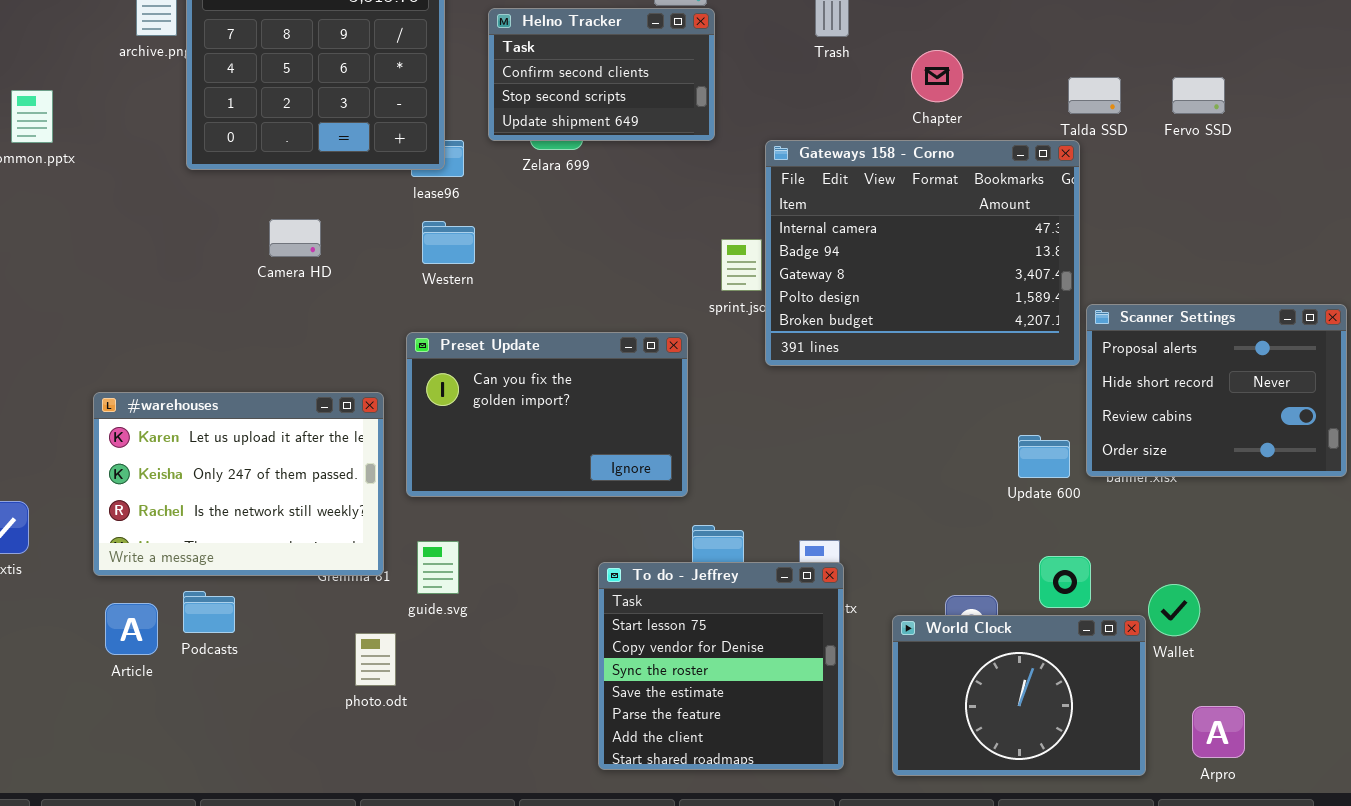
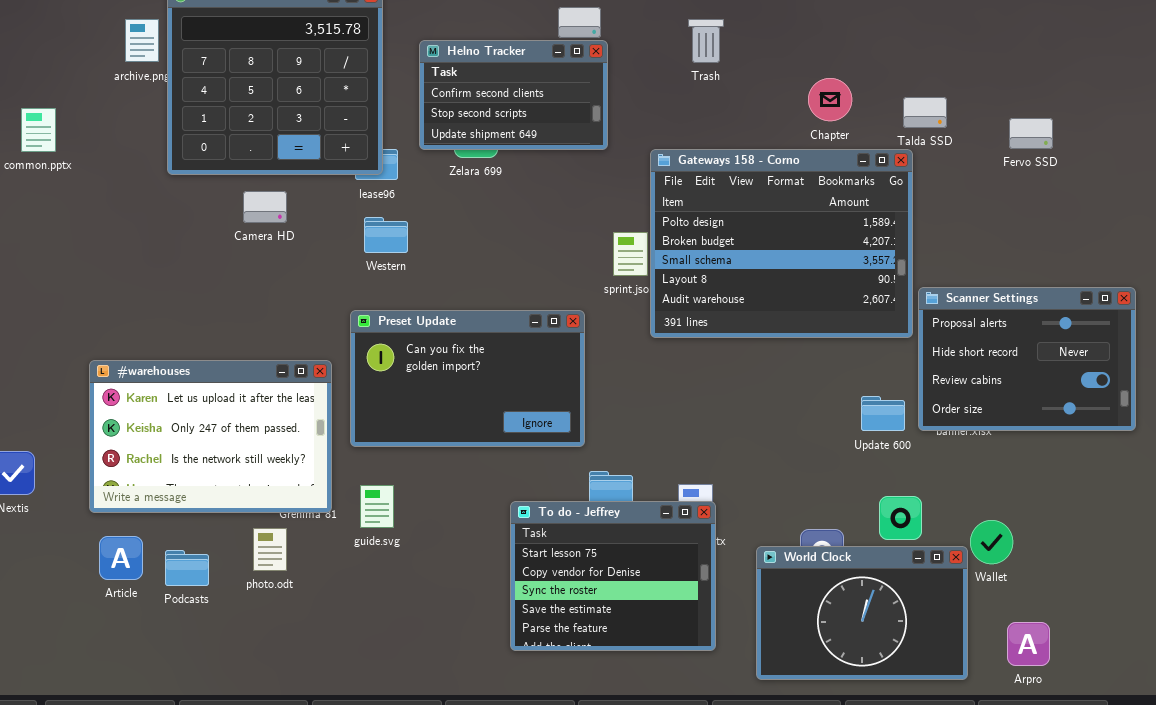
Chapter: [911,50,963,102] -> [808,78,852,121], moved
Fervo SSD: [1172,77,1225,114] -> [1009,118,1053,149], moved
Gateways 158 - Corno: [765,140,1080,366] -> [650,149,913,338], scrolled down 3 rows
Camera HD: [269,219,321,257] -> [243,191,287,223], moved
To do - Jeffrey: [598,562,844,770] -> [510,501,716,651], resized
Podcasts: [183,591,235,633] -> [165,550,209,586], moved
photo.odt: [355,633,396,686] -> [253,528,287,571], moved

